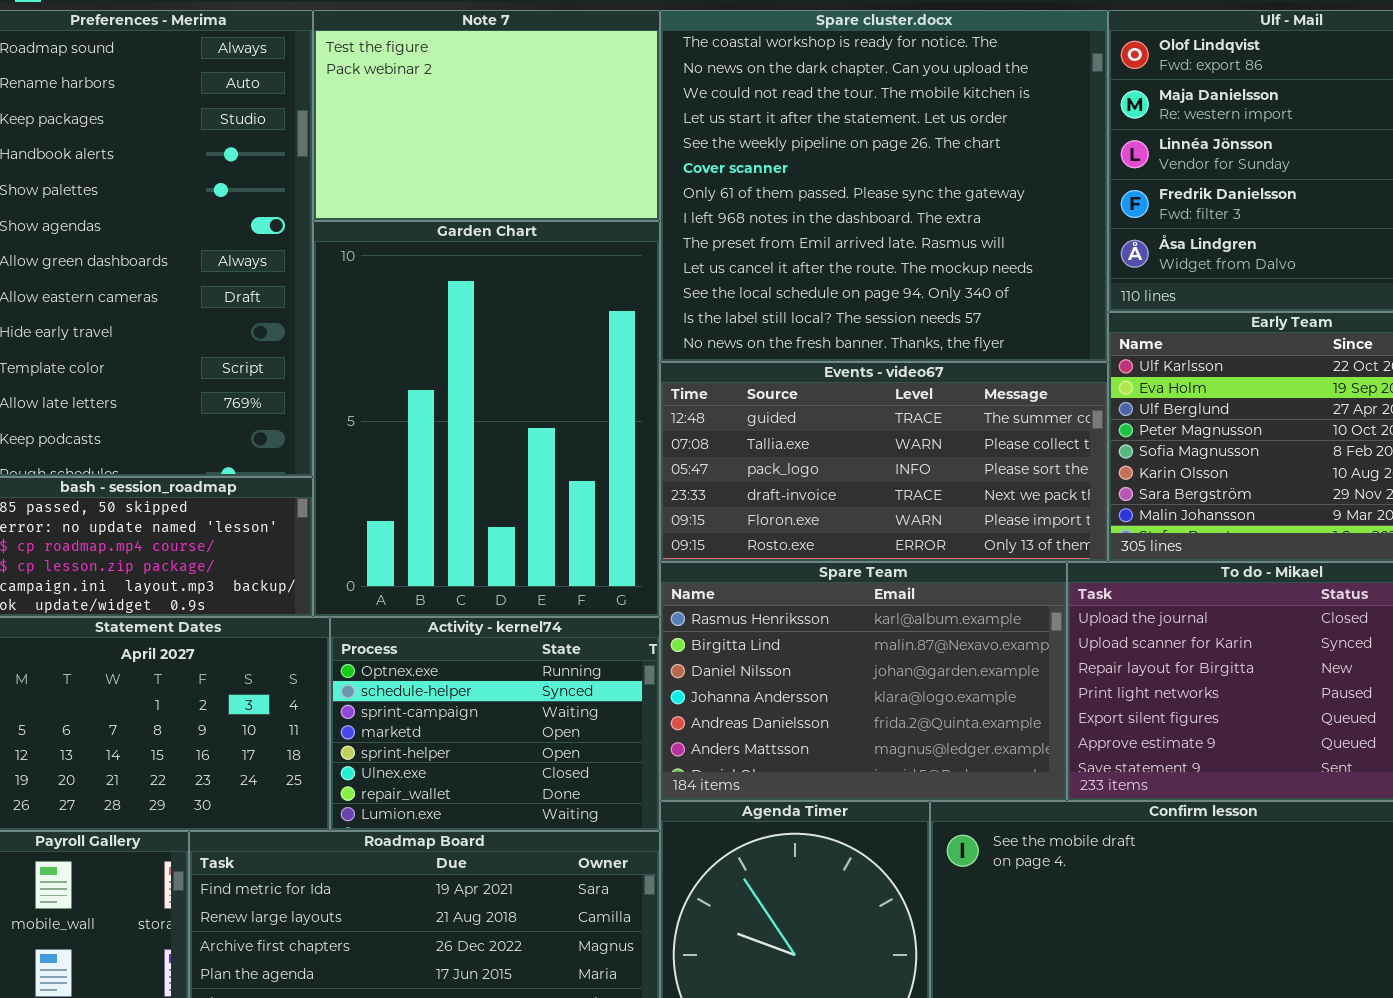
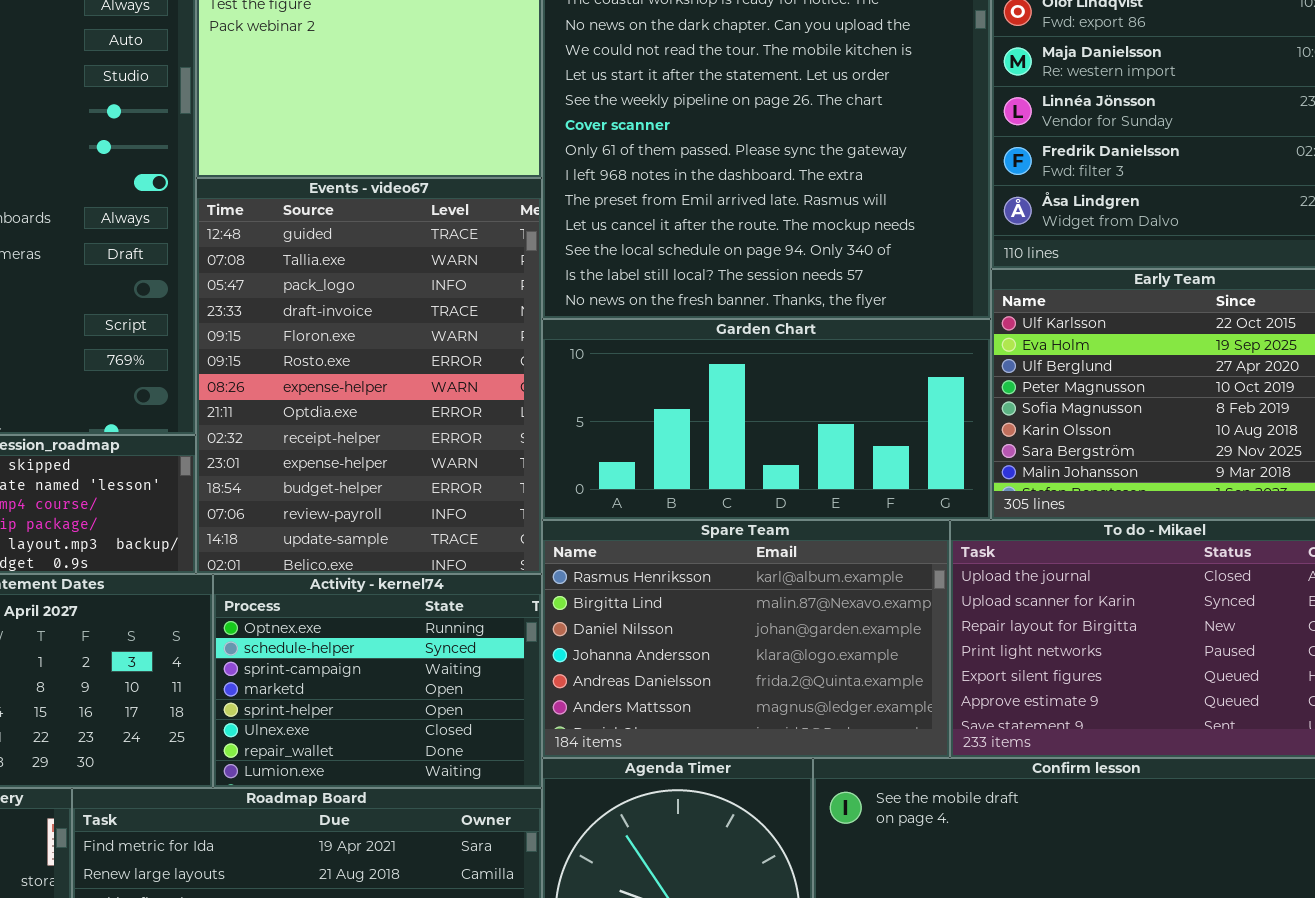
Garden Chart: [313,221,660,617] -> [542,319,991,520], moved, resized
Events - video67: [660,362,1108,562] -> [196,178,542,574], moved, resized

